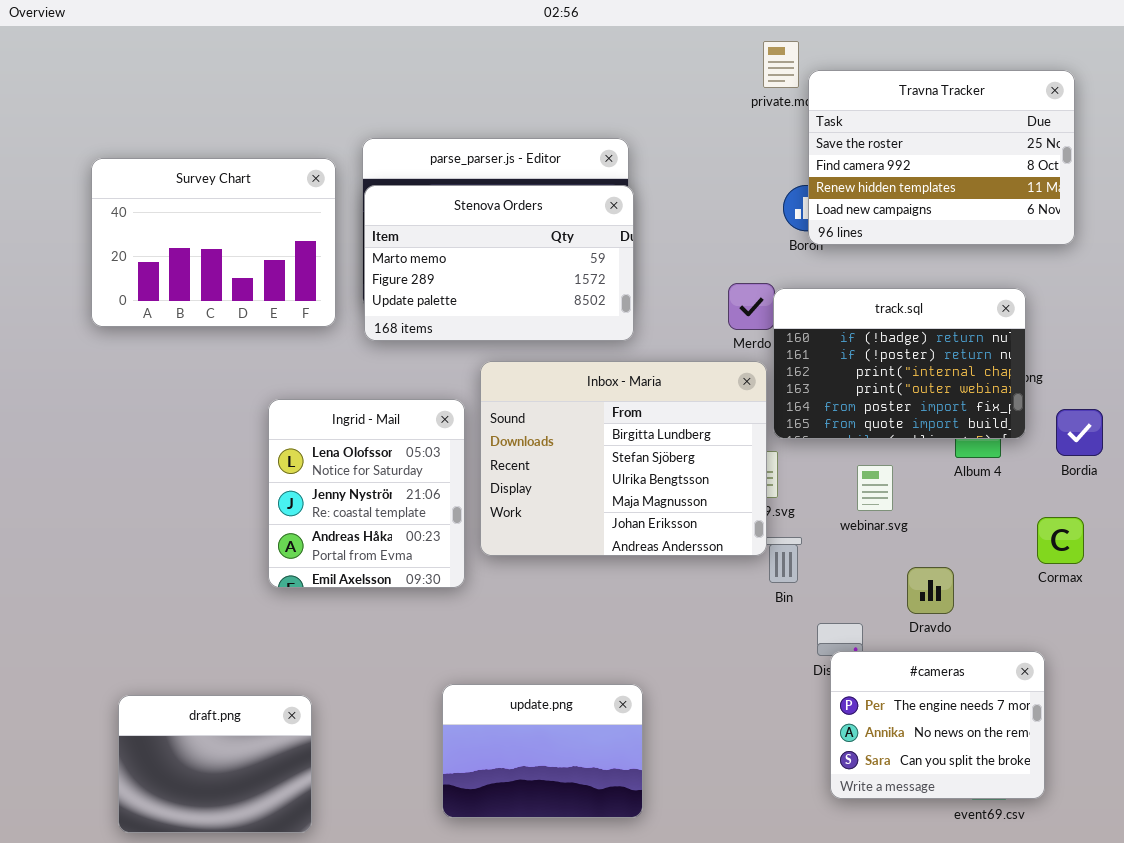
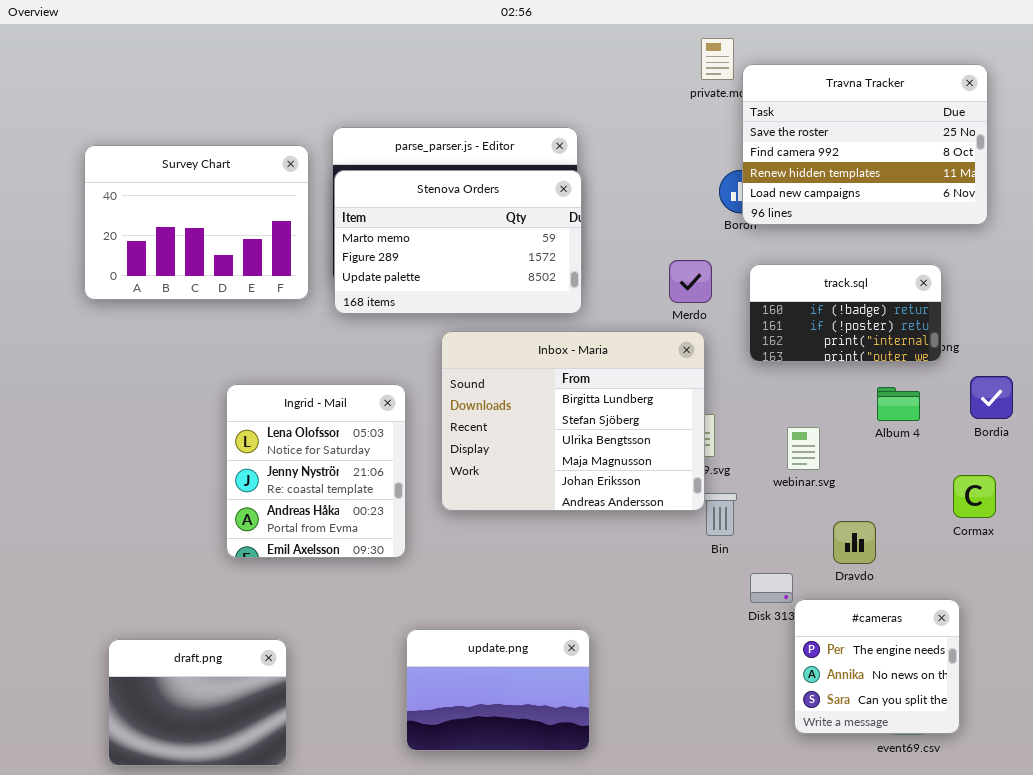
track.sql: [773,288,1026,439] -> [749,264,942,362], resized
Ingrid - Mail: [268,399,465,588] -> [226,384,406,558], moved
#cameras: [830,651,1045,799] -> [794,599,960,734], resized

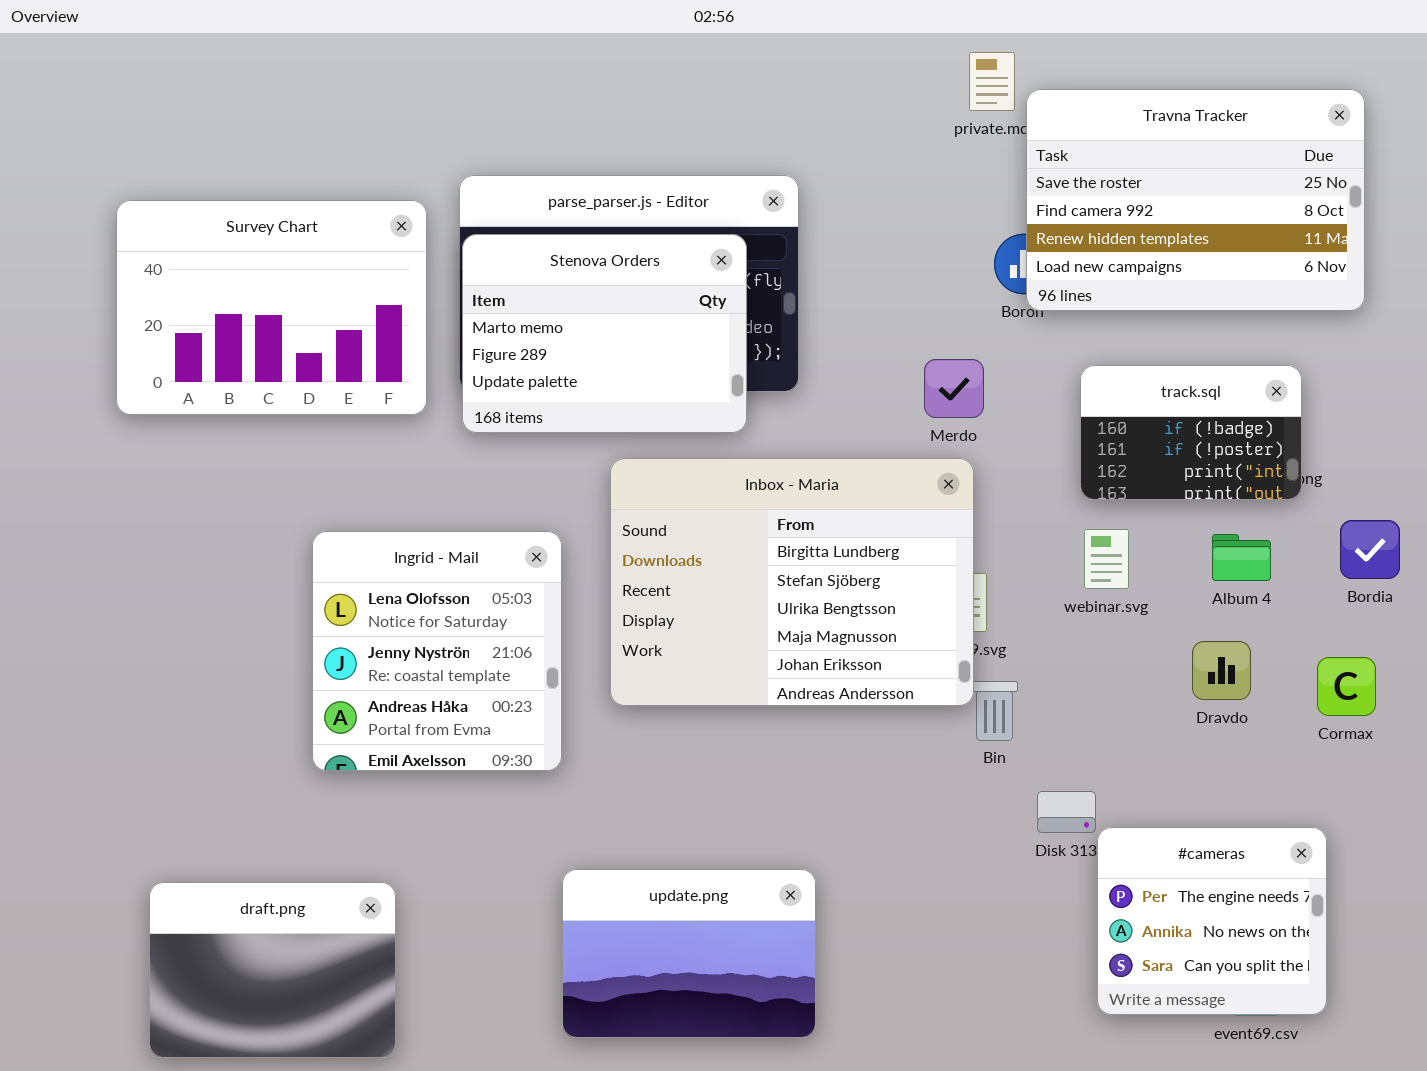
Stenova Orders: [334,170,582,314] -> [462,234,747,433], resized
track.sql: [749,264,942,362] -> [1080,365,1302,500], resized
webinar.svg: [787,427,820,470] -> [1084,529,1129,589], moved
Dravdo: [833,521,876,564] -> [1192,641,1251,700], moved

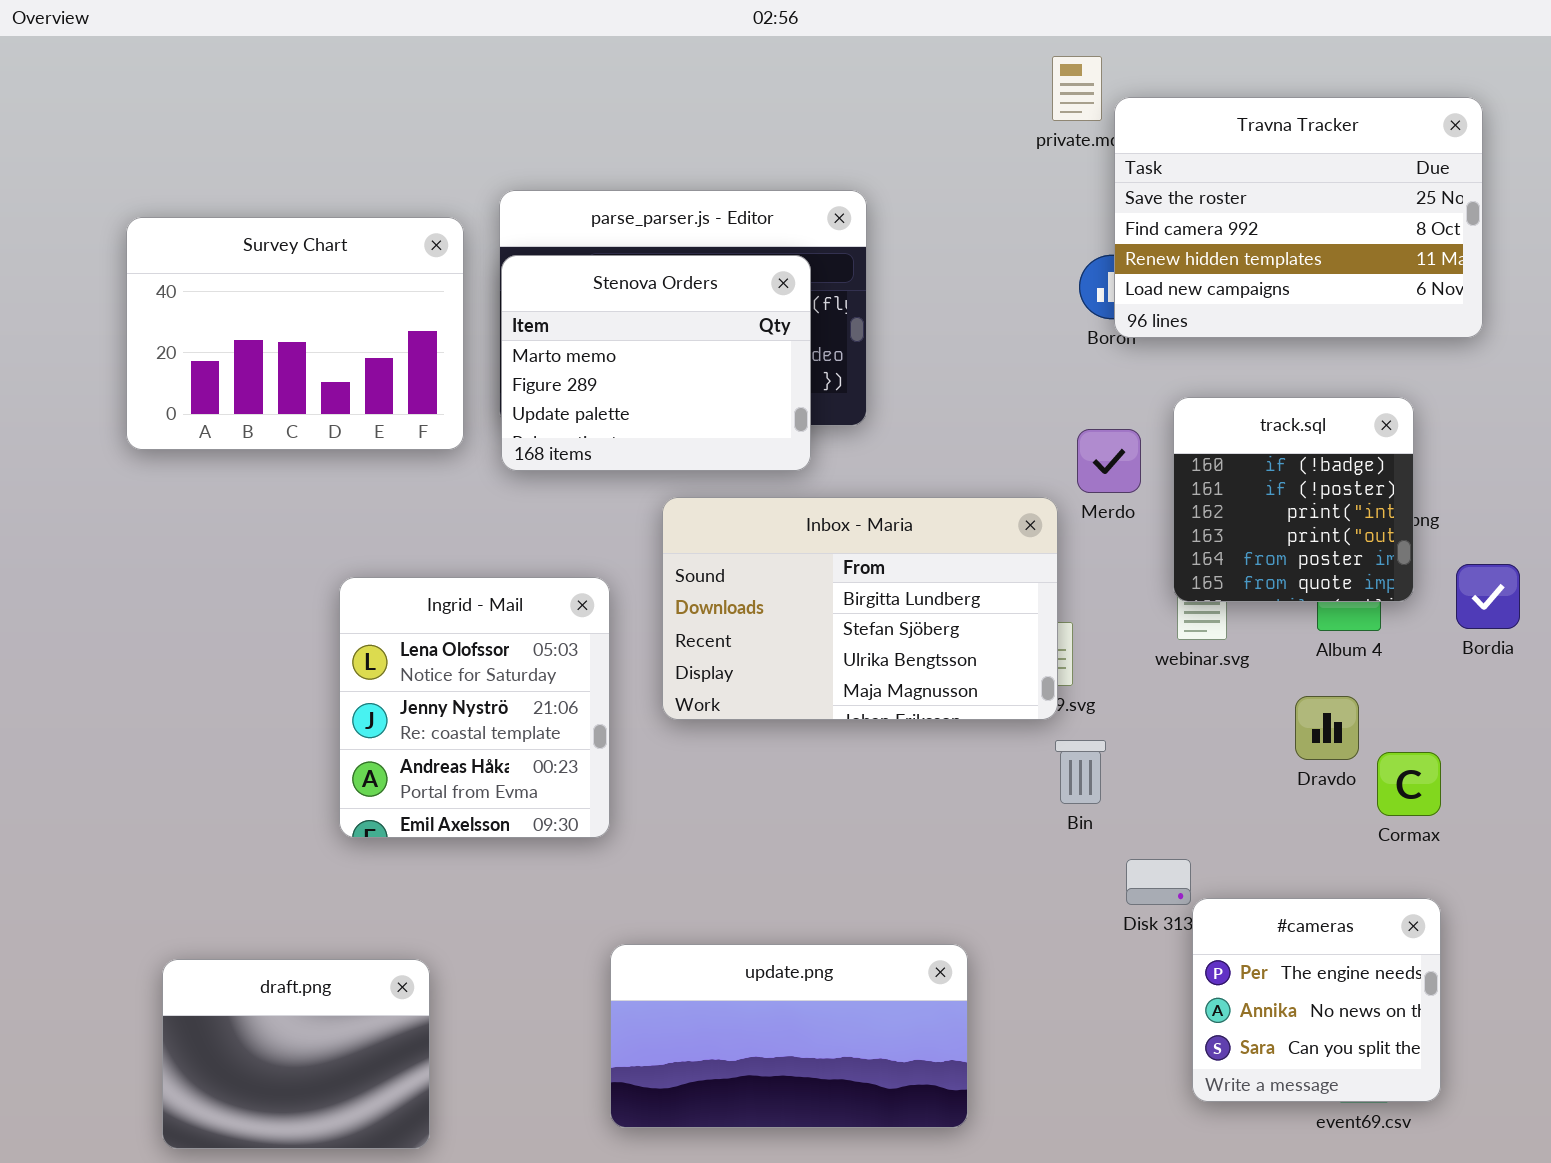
Merdo: [924,359,984,418] -> [1077,429,1141,493], moved
track.sql: [1080,365,1302,500] -> [1173,397,1414,602], resized
Inbox - Maria: [610,458,974,706] -> [662,497,1058,720], resized
Cormax: [1317,657,1376,716] -> [1377,752,1441,816], moved
update.png: [562,869,816,1038] -> [610,944,968,1128], resized

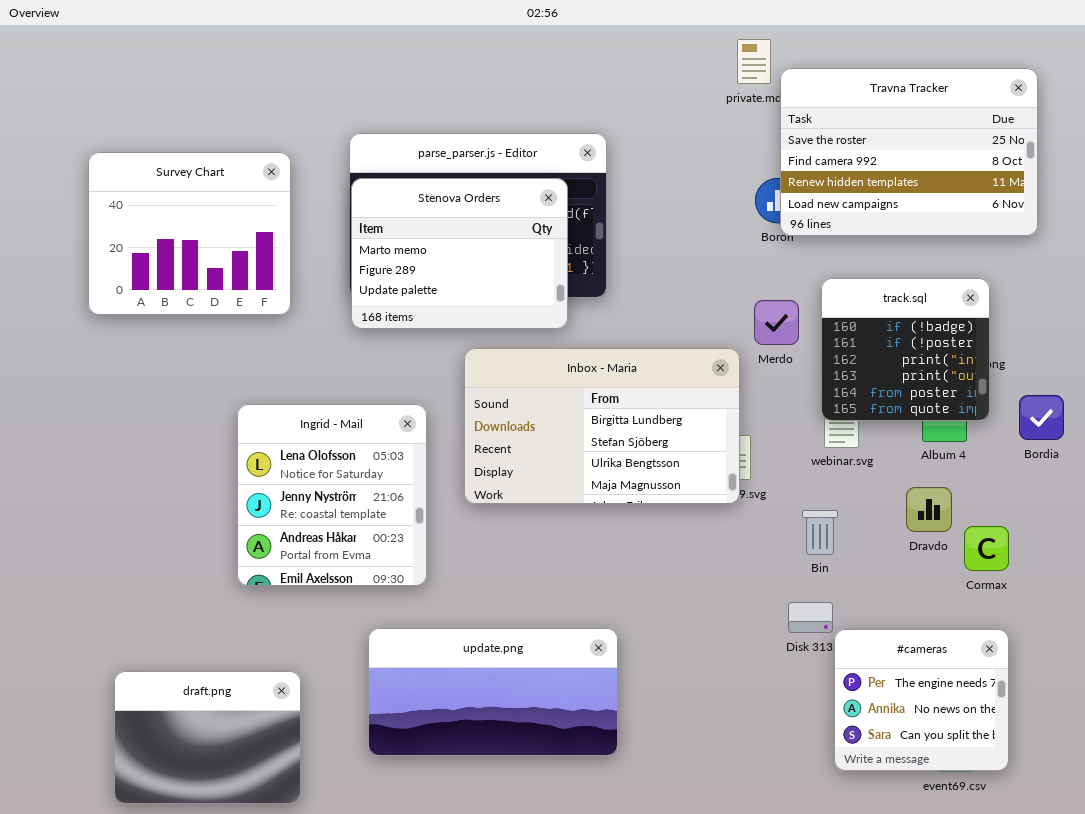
Survey Chart: [126,217,464,450] -> [88,152,291,315], resized
Bin: [1055,740,1106,804] -> [802,510,838,555], moved
update.png: [610,944,968,1128] -> [368,628,618,756], moved

